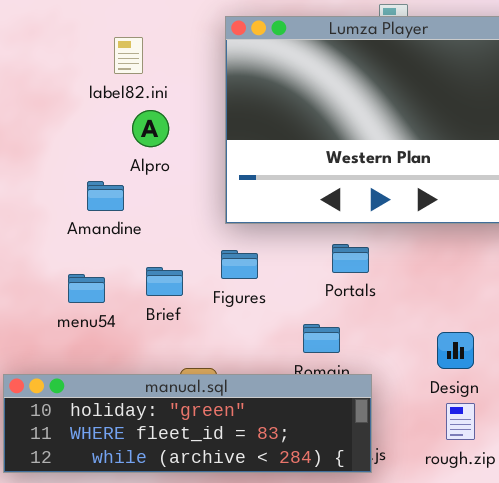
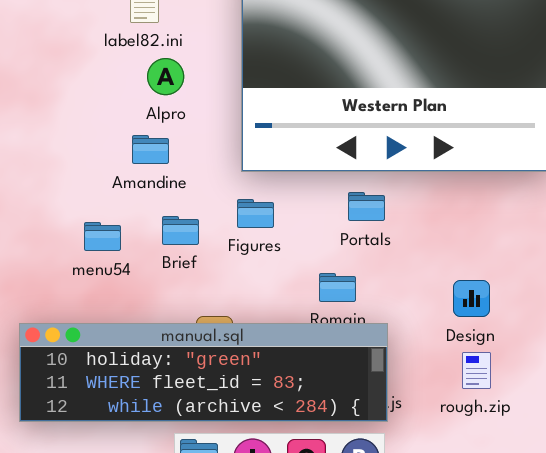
Amandine: [87,181,124,211] -> [132,135,169,164], moved

